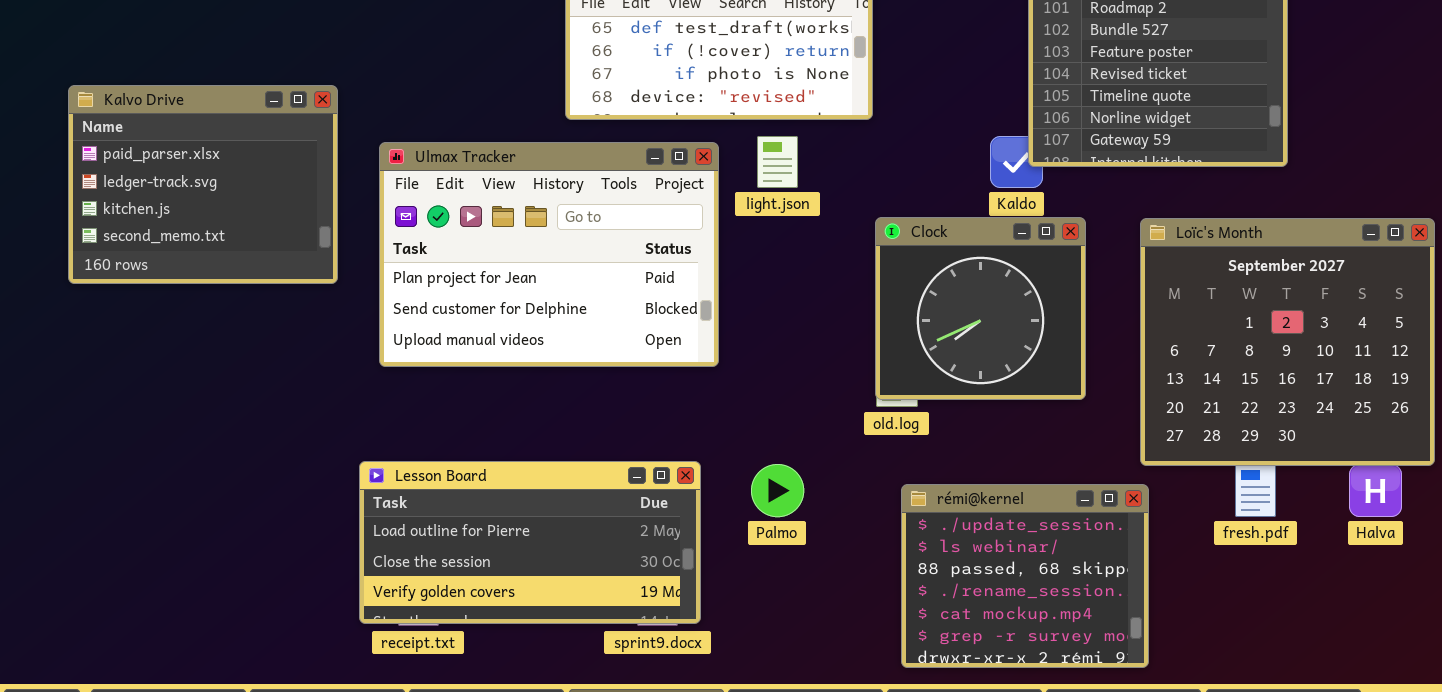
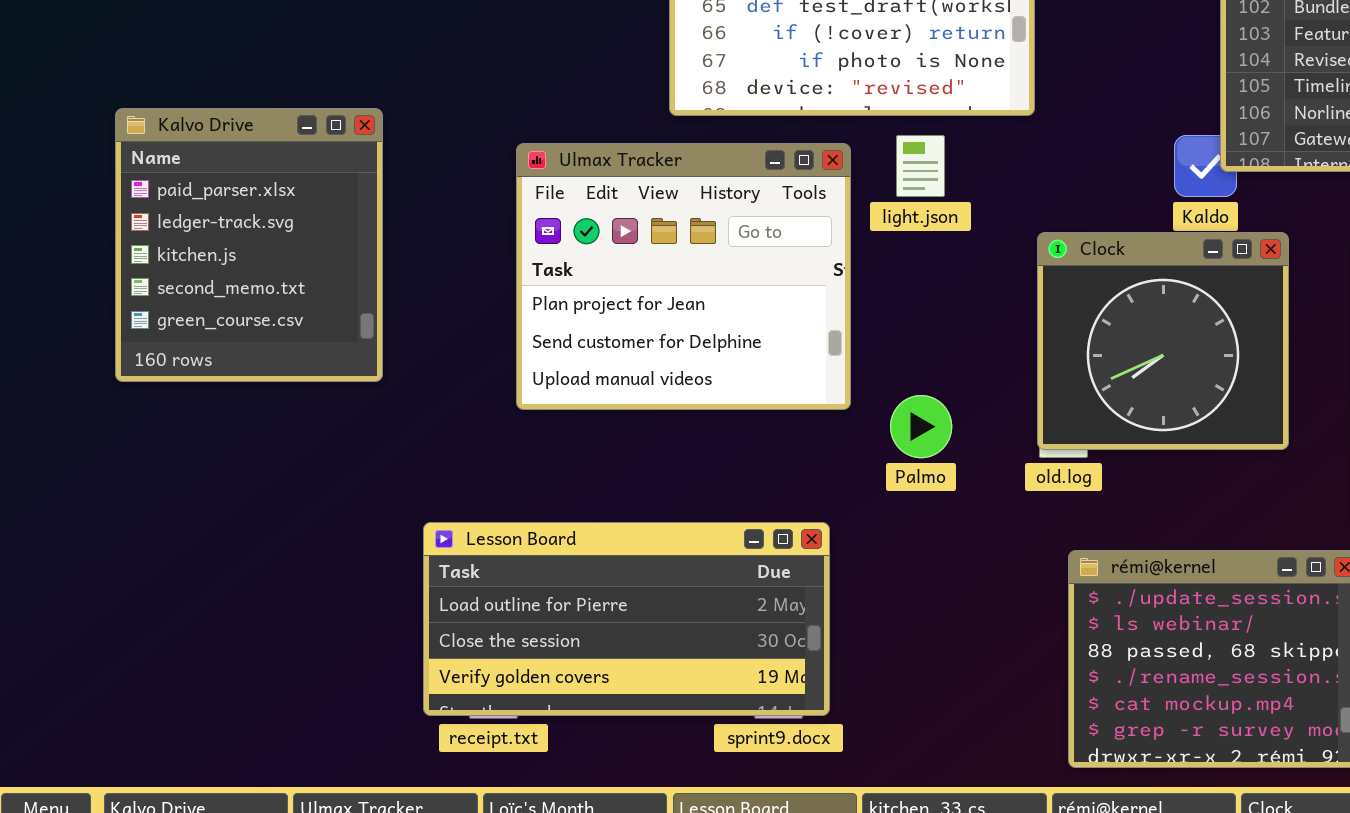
Kalvo Drive: [68,85,338,284] -> [115,108,383,382], moved, resized
Ulmax Tracker: [379,142,719,367] -> [516,143,851,410], resized
Palmo: [751,464,804,517] -> [890,395,952,458], moved

